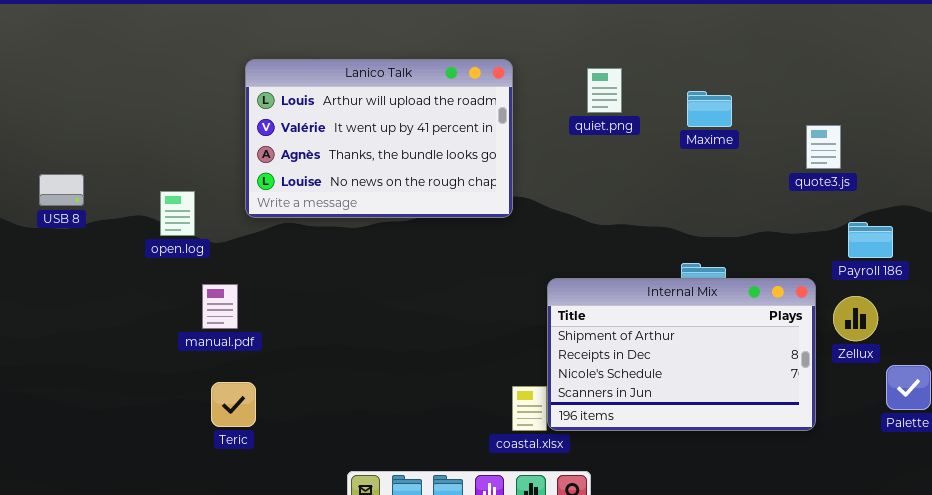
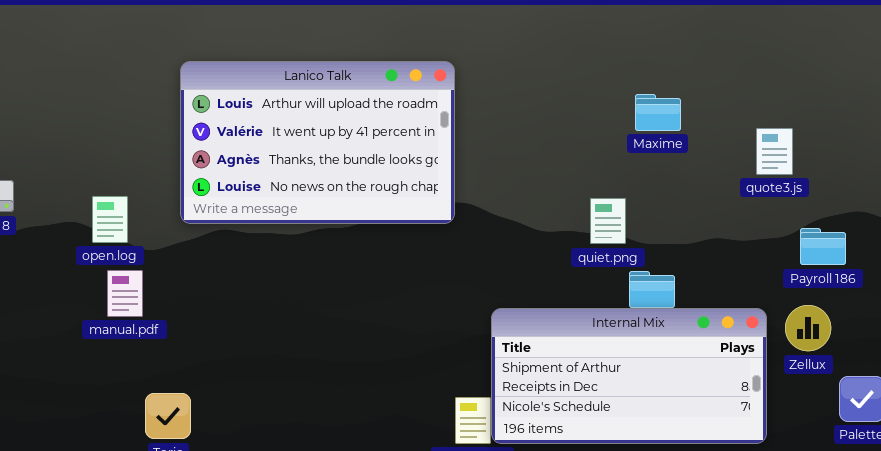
quiet.png: [587,68,622,113] -> [590,198,626,244], moved
Internal Mix: [547,278,816,431] -> [491,308,767,444], resized
manual.pdf: [202,284,238,329] -> [107,270,143,317], moved

